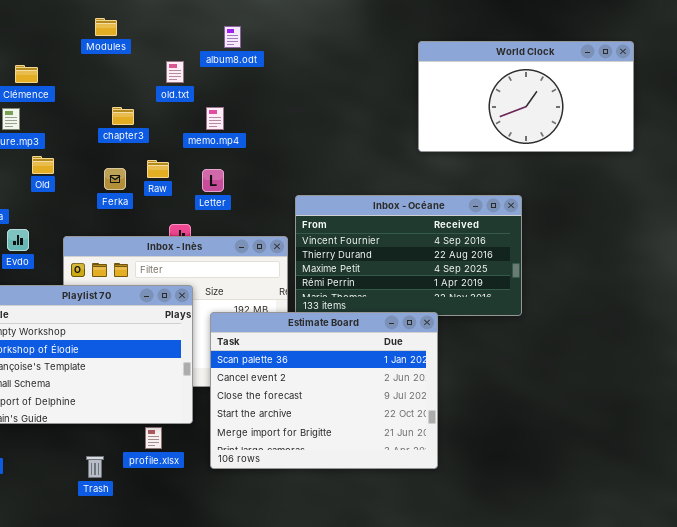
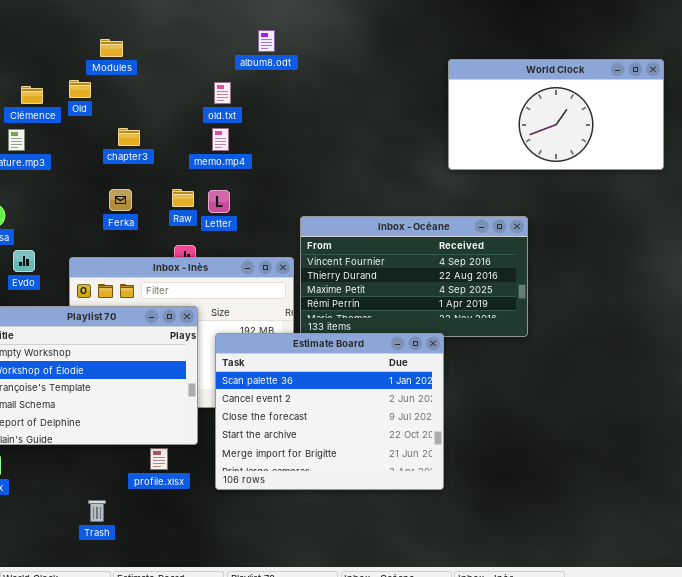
album8.odt: [224,26,241,48] -> [258,30,275,52], moved
World Clock: [418,41,634,152] -> [448,59,664,170], moved
old.txt: [166,61,184,83] -> [214,82,231,104], moved
Old: [32,156,54,174] -> [69,80,91,98], moved
Raw: [147,160,169,178] -> [172,189,194,207], moved
Trash: [86,456,104,478] -> [88,500,106,522], moved

